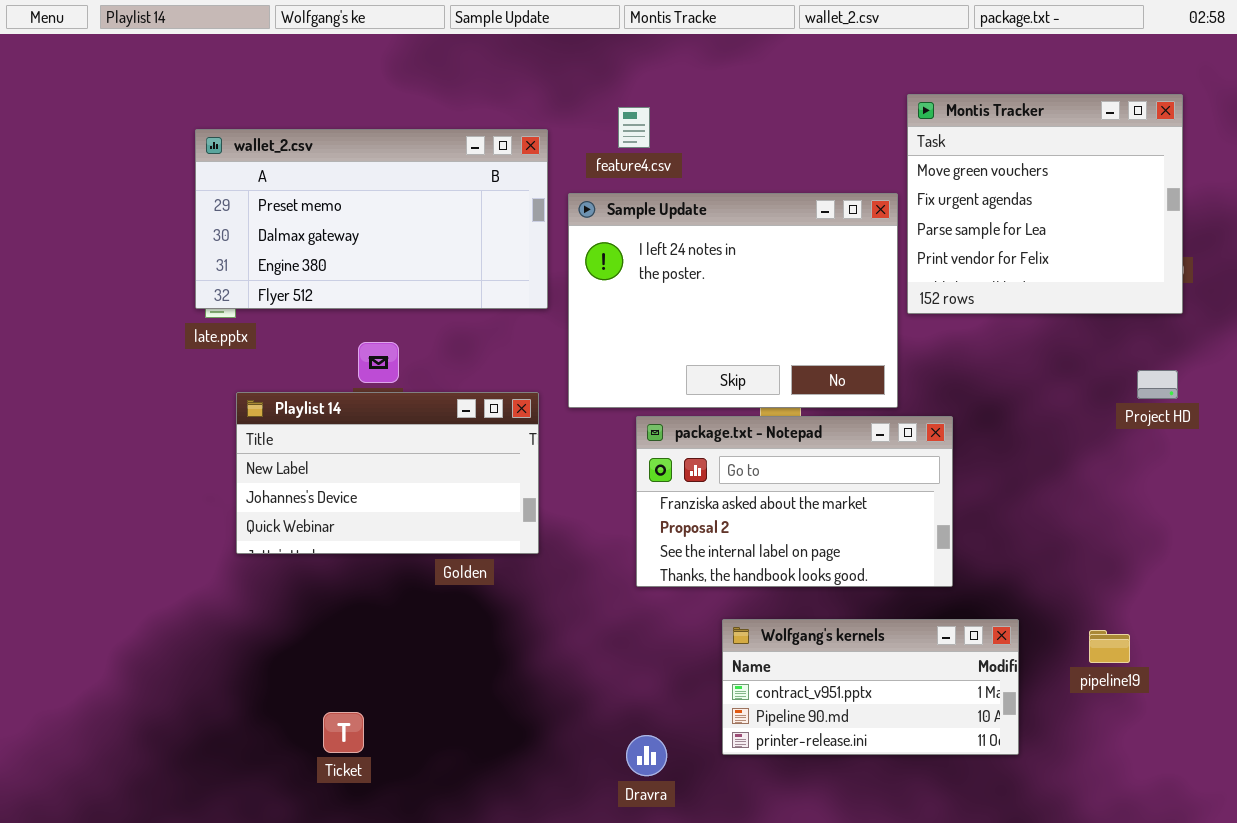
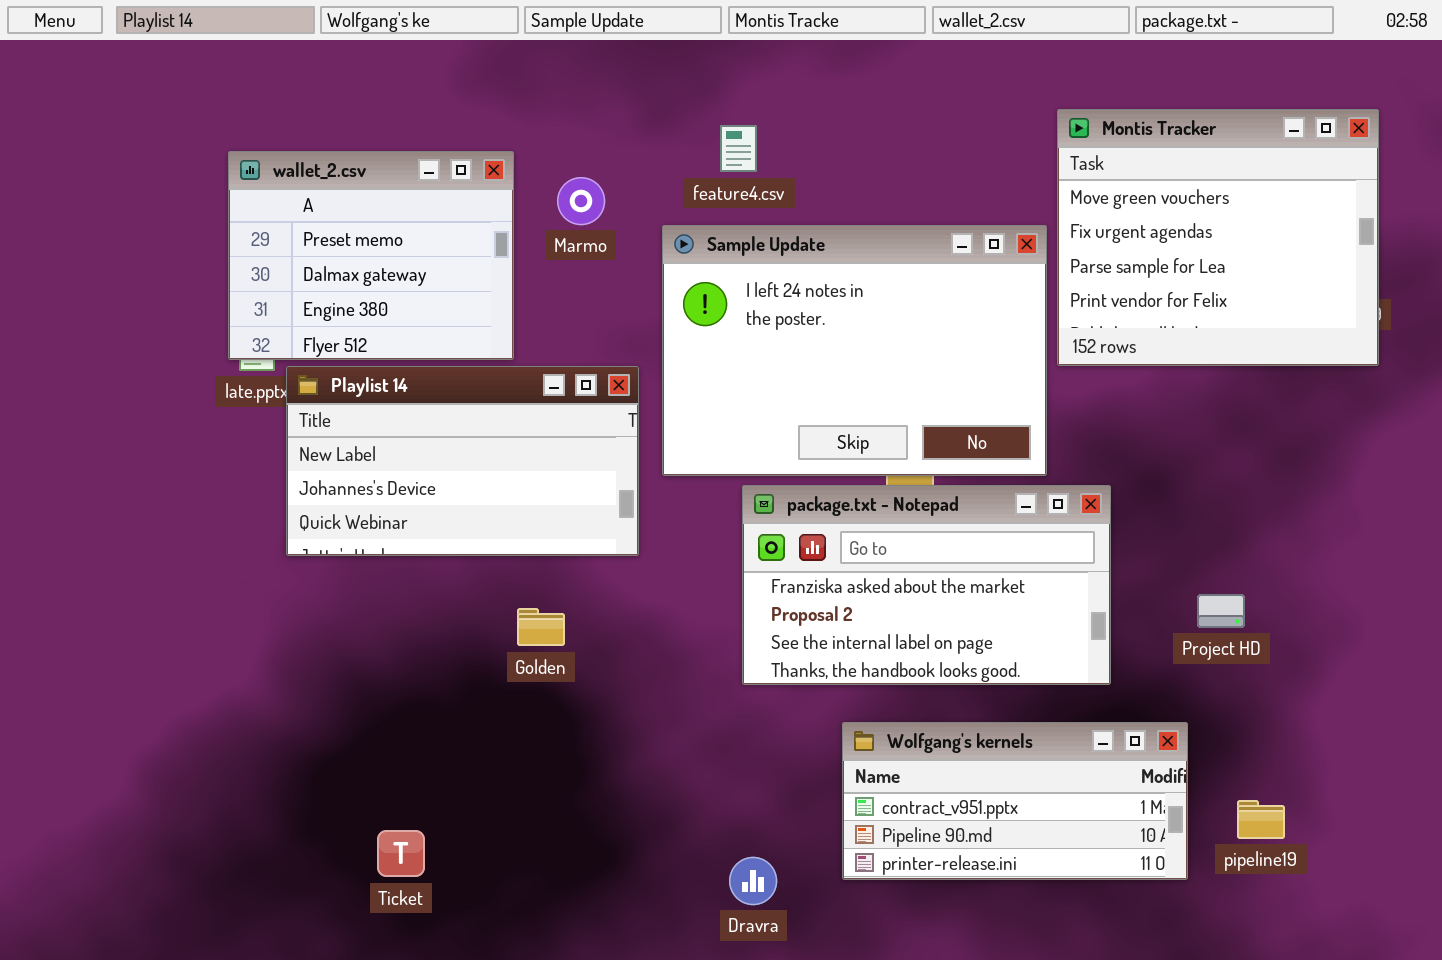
wallet_2.csv: [195,129,548,309] -> [228,151,514,360], resized
Project HD: [1137,370,1178,399] -> [1197,594,1245,628], moved
Playlist 14: [236,392,539,554] -> [286,366,639,556], moved
pipeline19: [1089,630,1130,663] -> [1237,800,1285,839], moved

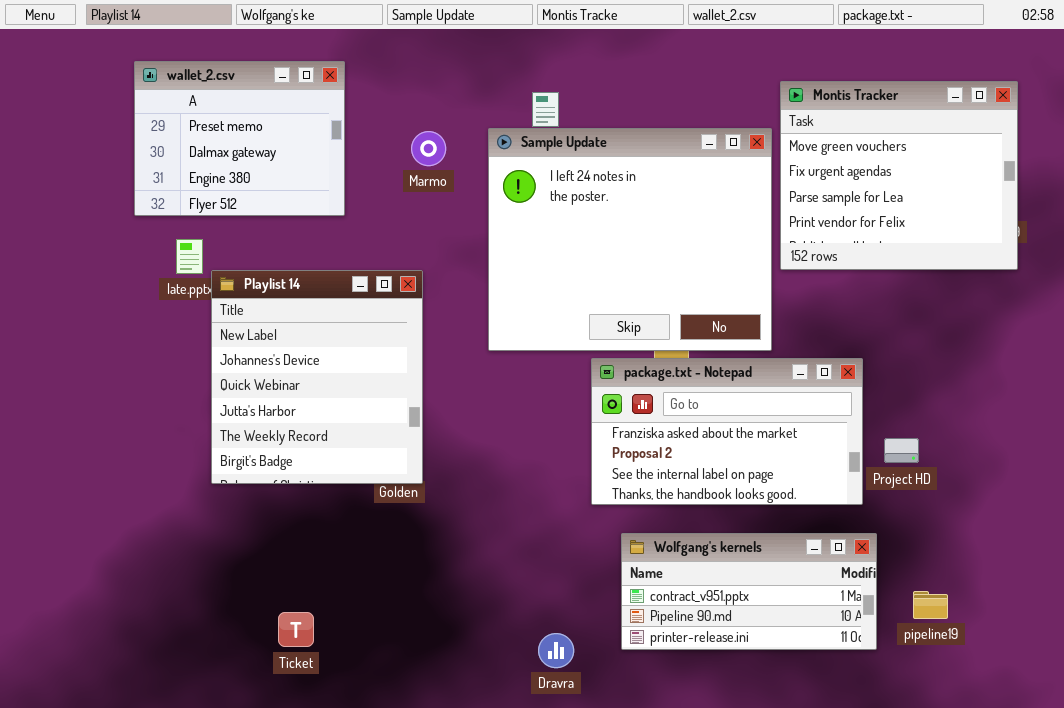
wallet_2.csv: [228,151,514,360] -> [134,61,345,216], moved
Sample Update: [662,225,1047,476] -> [488,128,772,351], resized
Playlist 14: [286,366,639,556] -> [211,270,423,484], resized
package.txt - Notepad: [742,485,1111,685] -> [591,358,863,505], moved

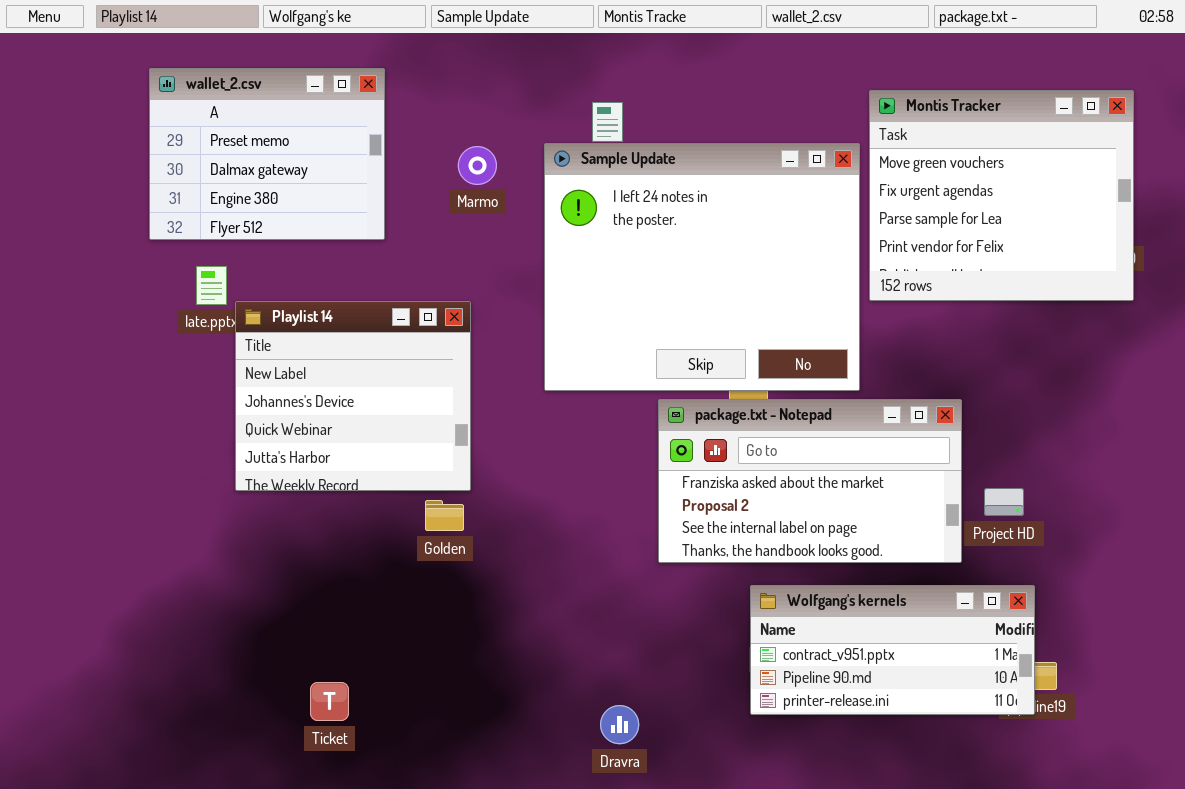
Playlist 14: [211,270,423,484] -> [235,301,471,491], resized
Wolfgang's kernels: [621,533,877,650] -> [750,585,1035,715], moved

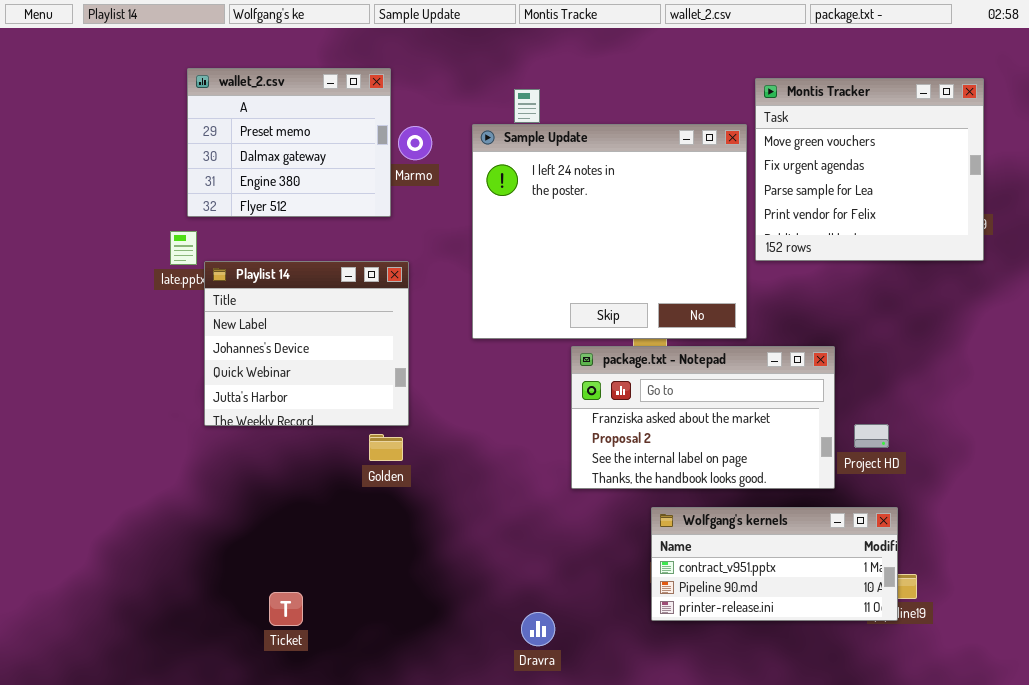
wallet_2.csv: [149,68,385,240] -> [187,68,391,217], moved

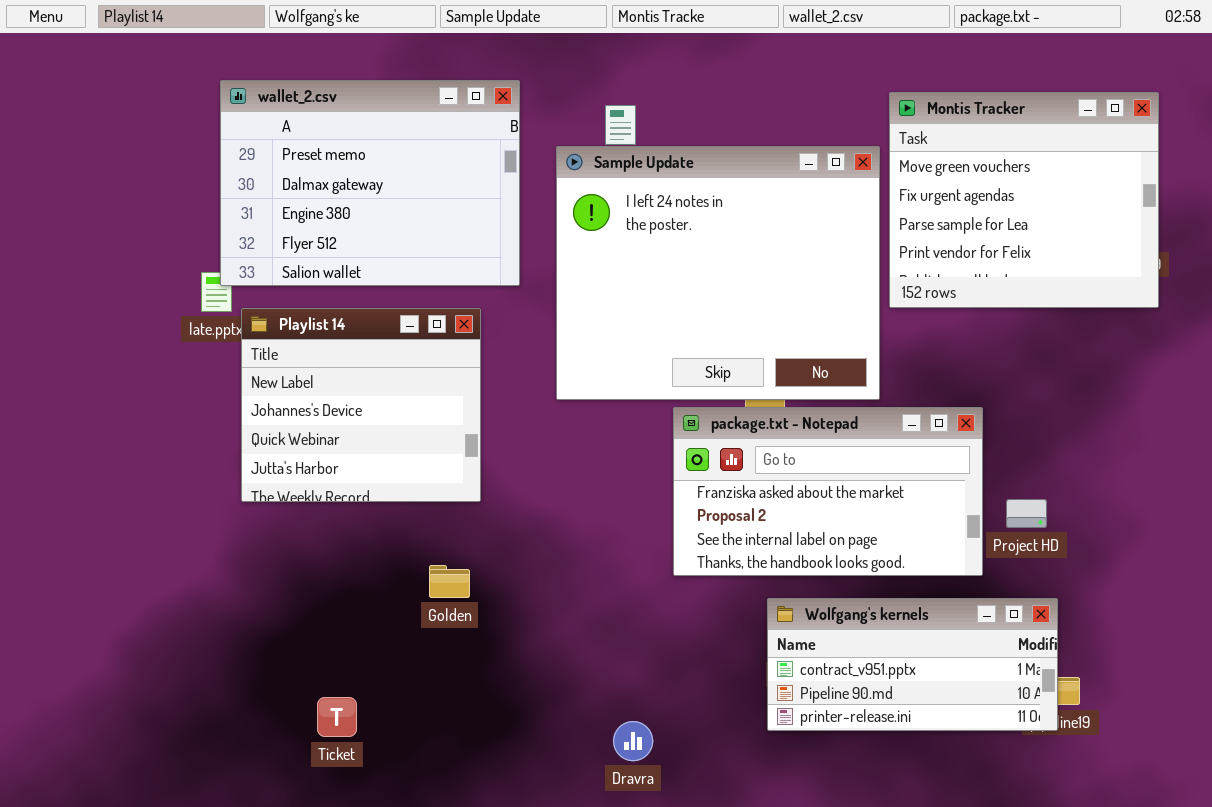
wallet_2.csv: [187,68,391,217] -> [220,80,520,286], resized
Golden: [369,434,403,461] -> [429,565,470,598], moved

